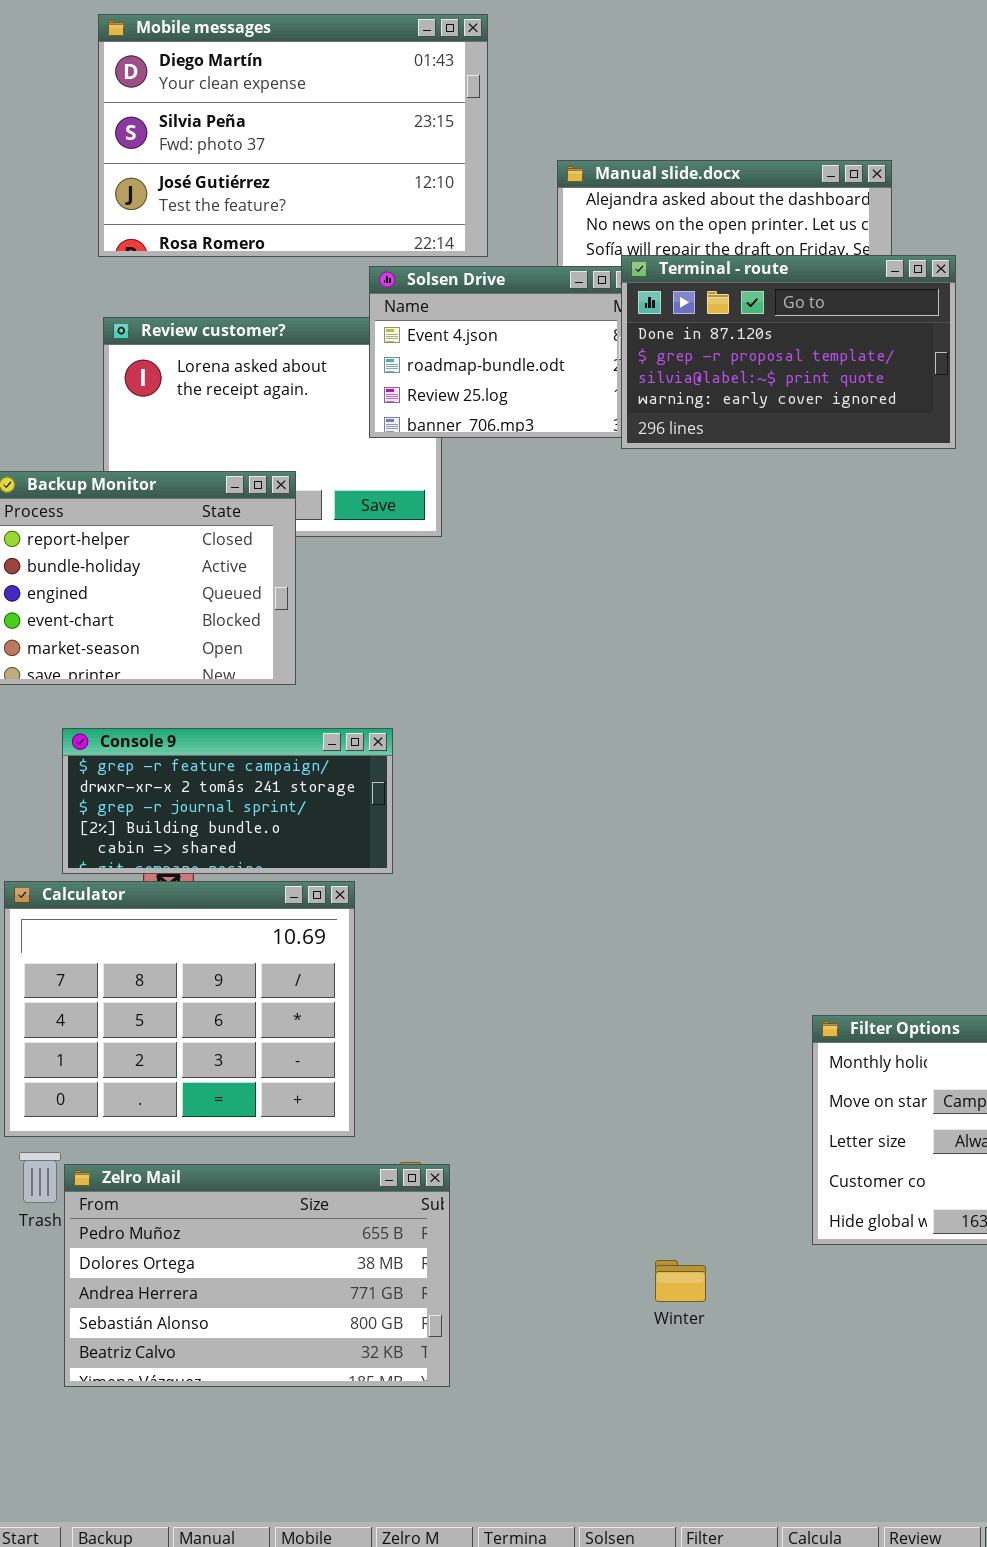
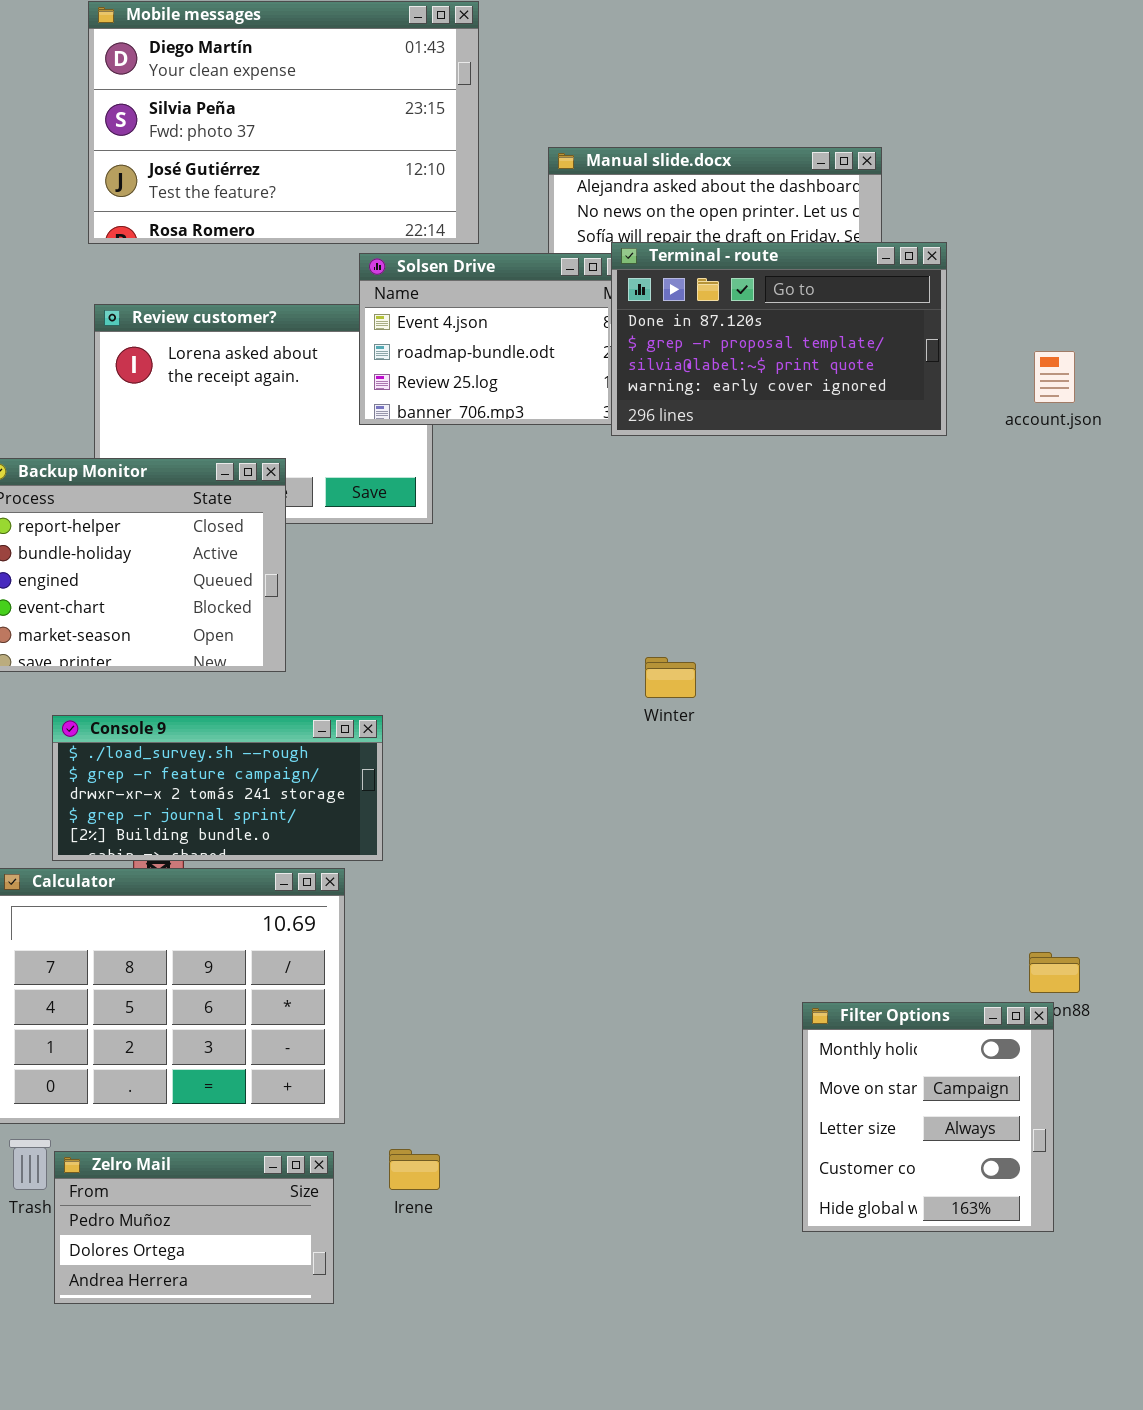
Console 9: [62,728,393,874] -> [52,715,383,861], scrolled up 1 row
Zelro Mail: [64,1164,450,1387] -> [54,1151,334,1304], resized
Winter: [655,1260,706,1302] -> [645,657,696,698], moved

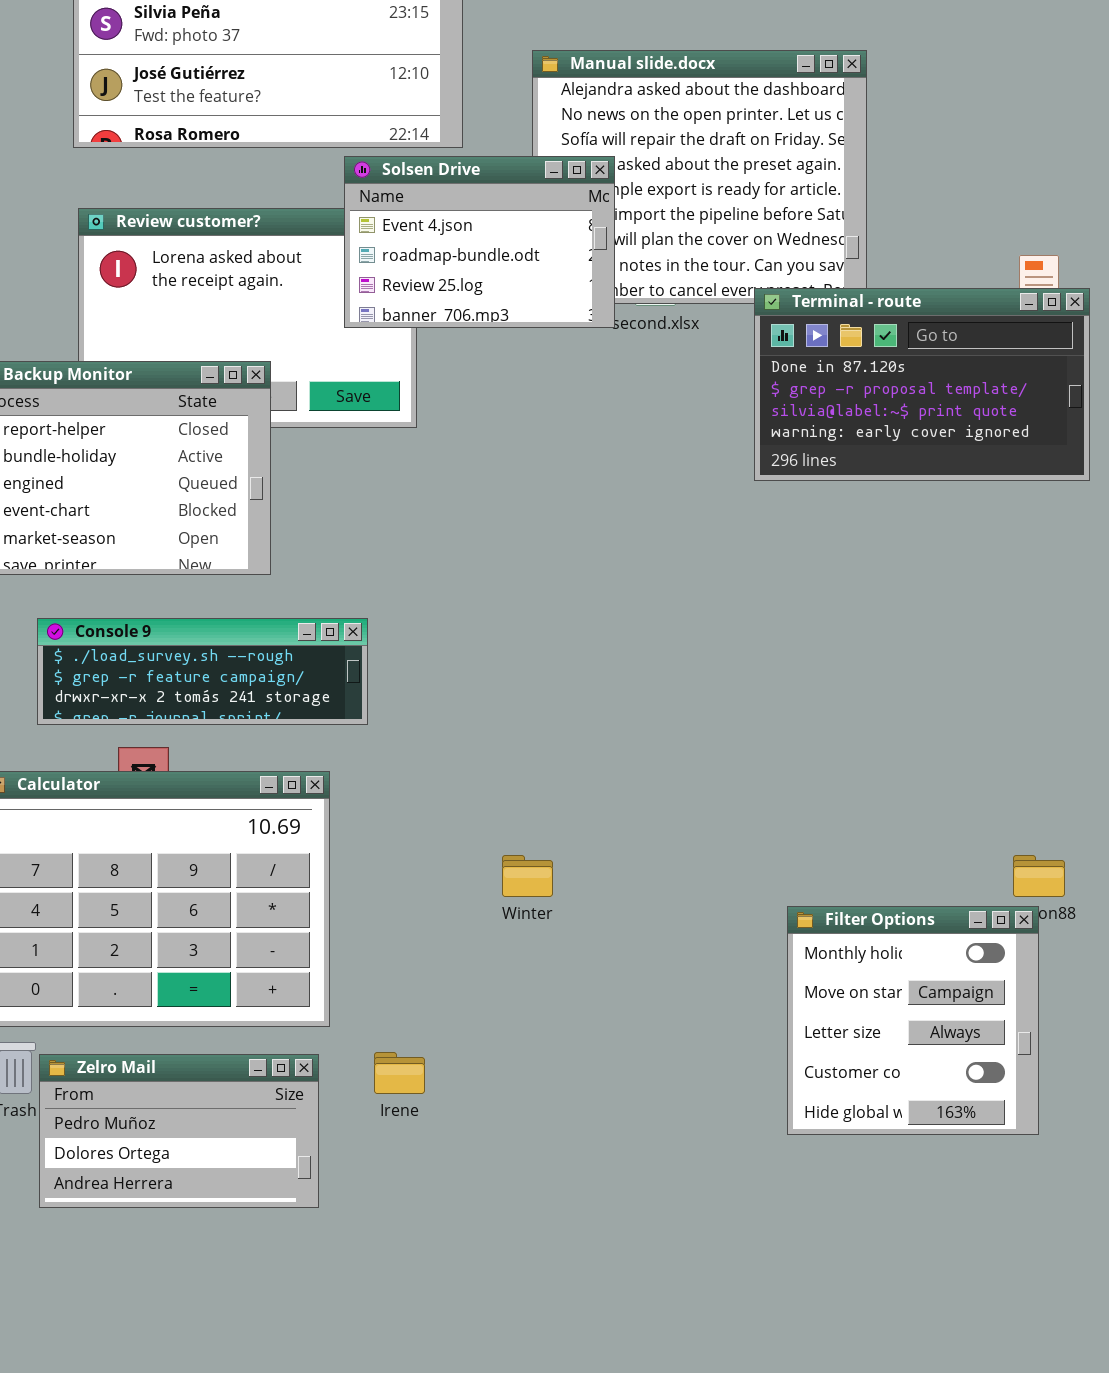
Terminal - route: [611,242,947,436] -> [754,288,1090,481], moved
Winter: [645,657,696,698] -> [502,855,553,897], moved
Console 9: [52,715,383,861] -> [37,618,368,725], resized

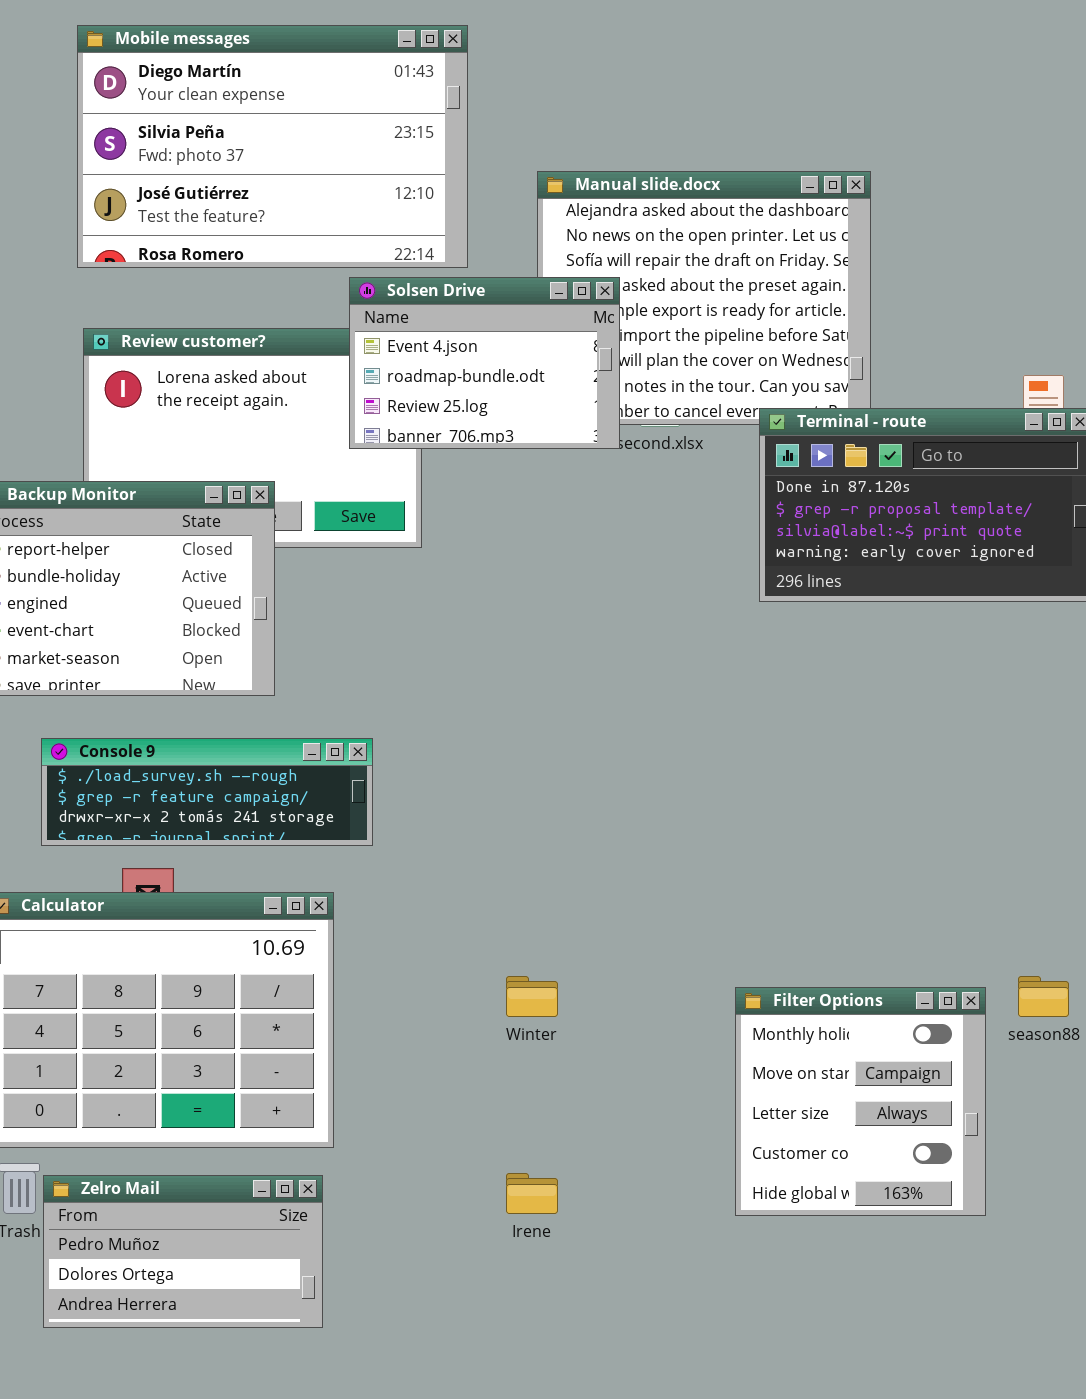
Filter Options: [787,906,1039,1135] -> [735,987,986,1216], moved
Irene: [374,1052,425,1094] -> [506,1173,558,1214], moved

